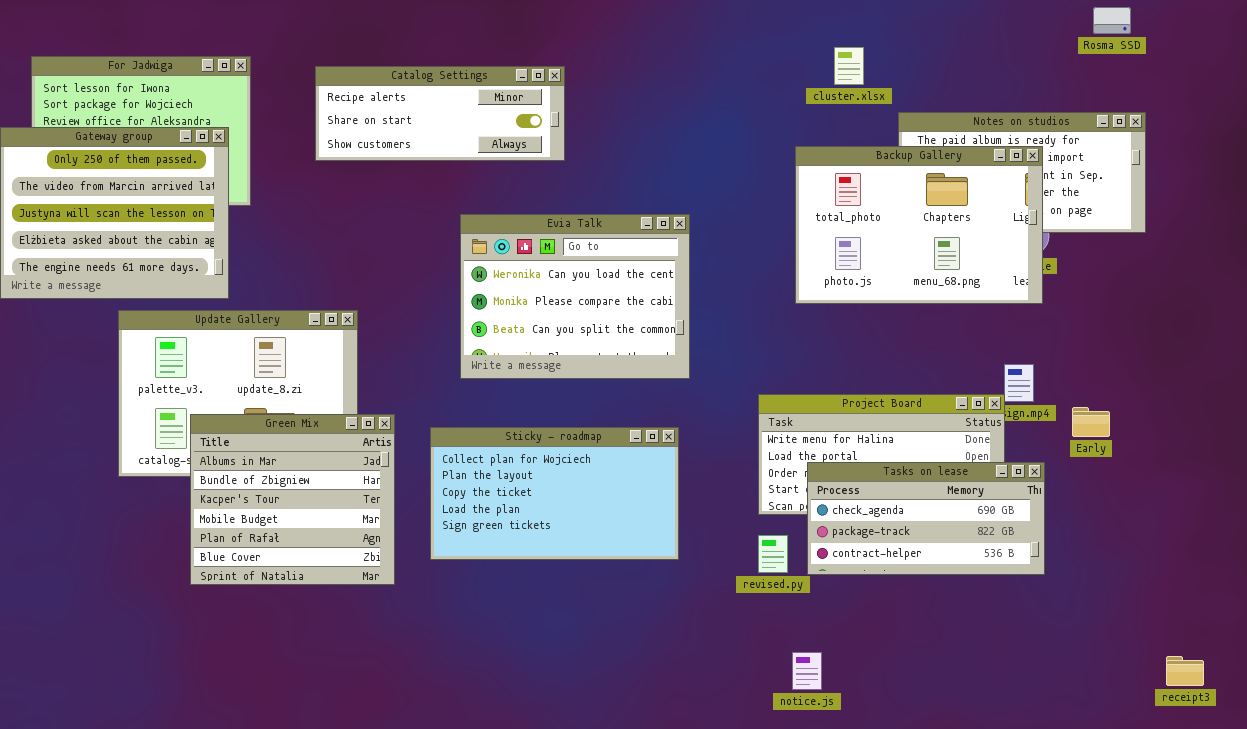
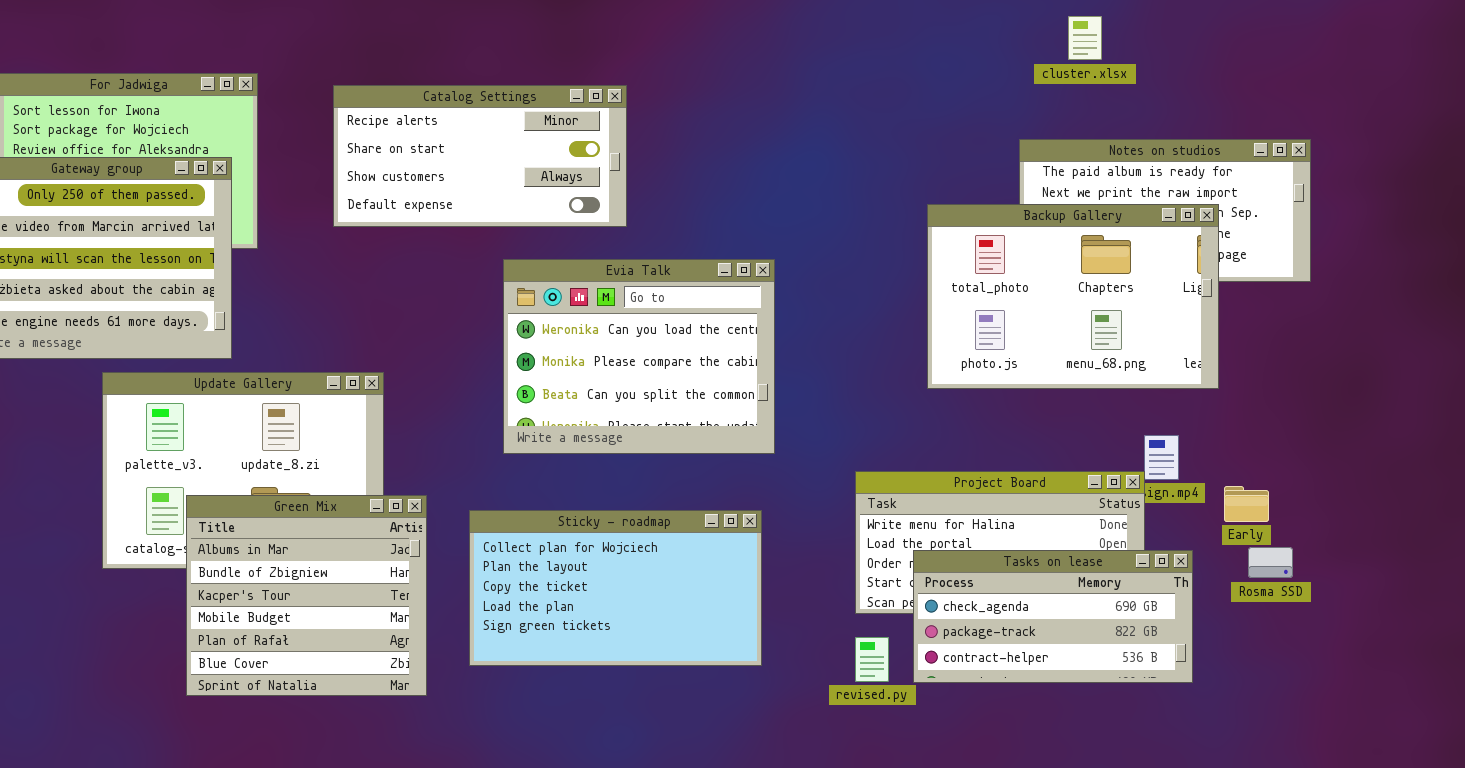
Rosma SSD: [1093,7,1131,34] -> [1248,547,1293,578], moved
cluster.xlsx: [834,47,864,85] -> [1068,16,1102,60], moved
Catalog Settings: [315,66,565,161] -> [333,85,627,227], resized
Backup Gallery: [795,146,1043,304] -> [927,204,1219,389], moved

